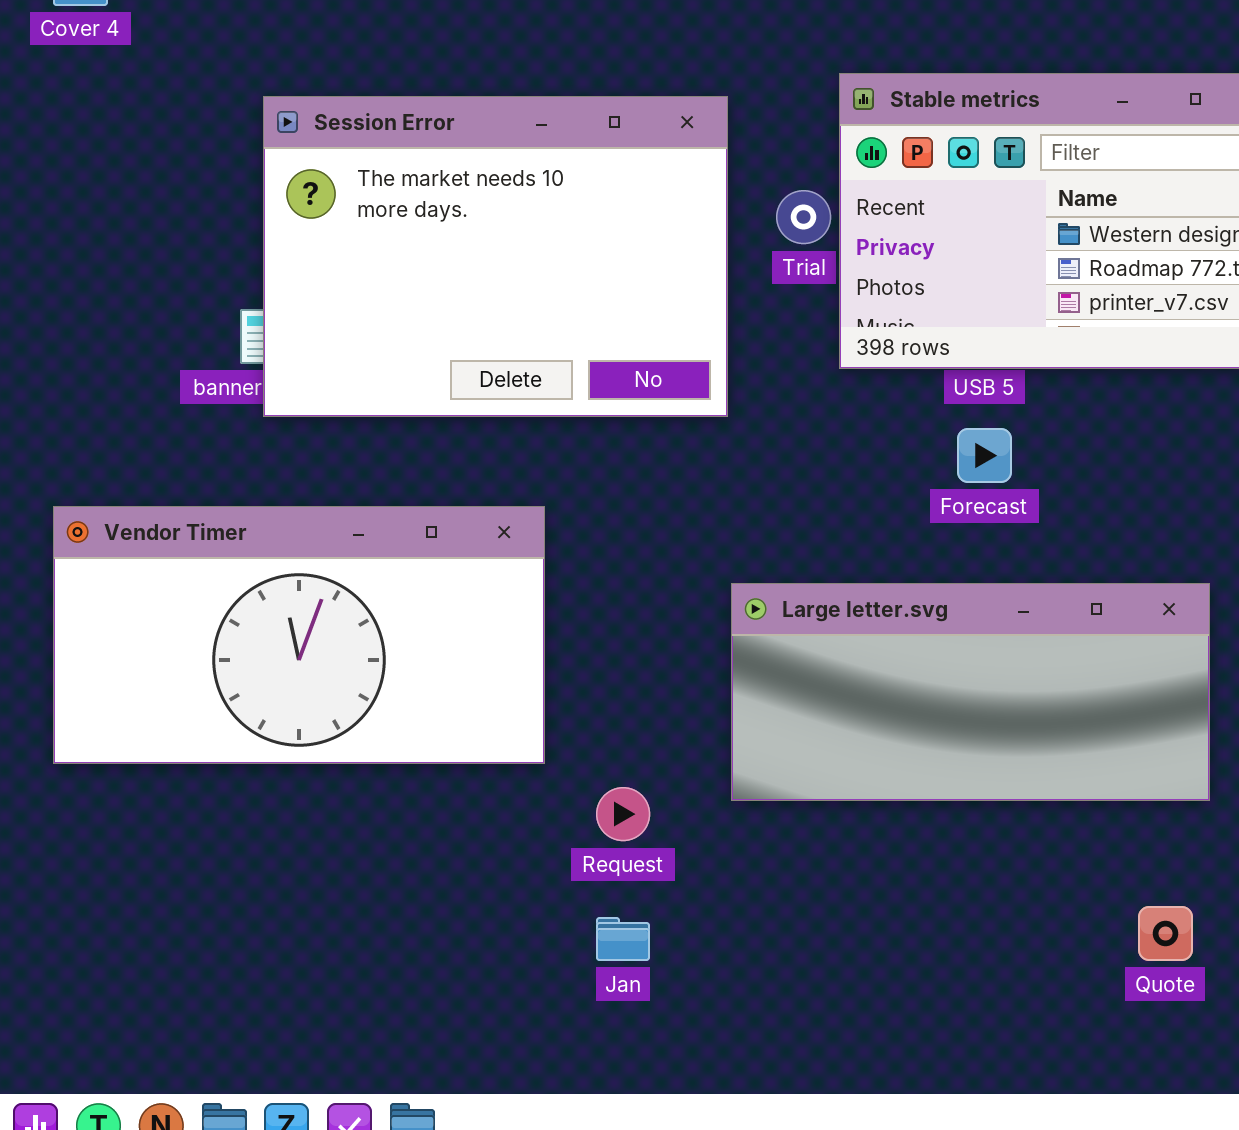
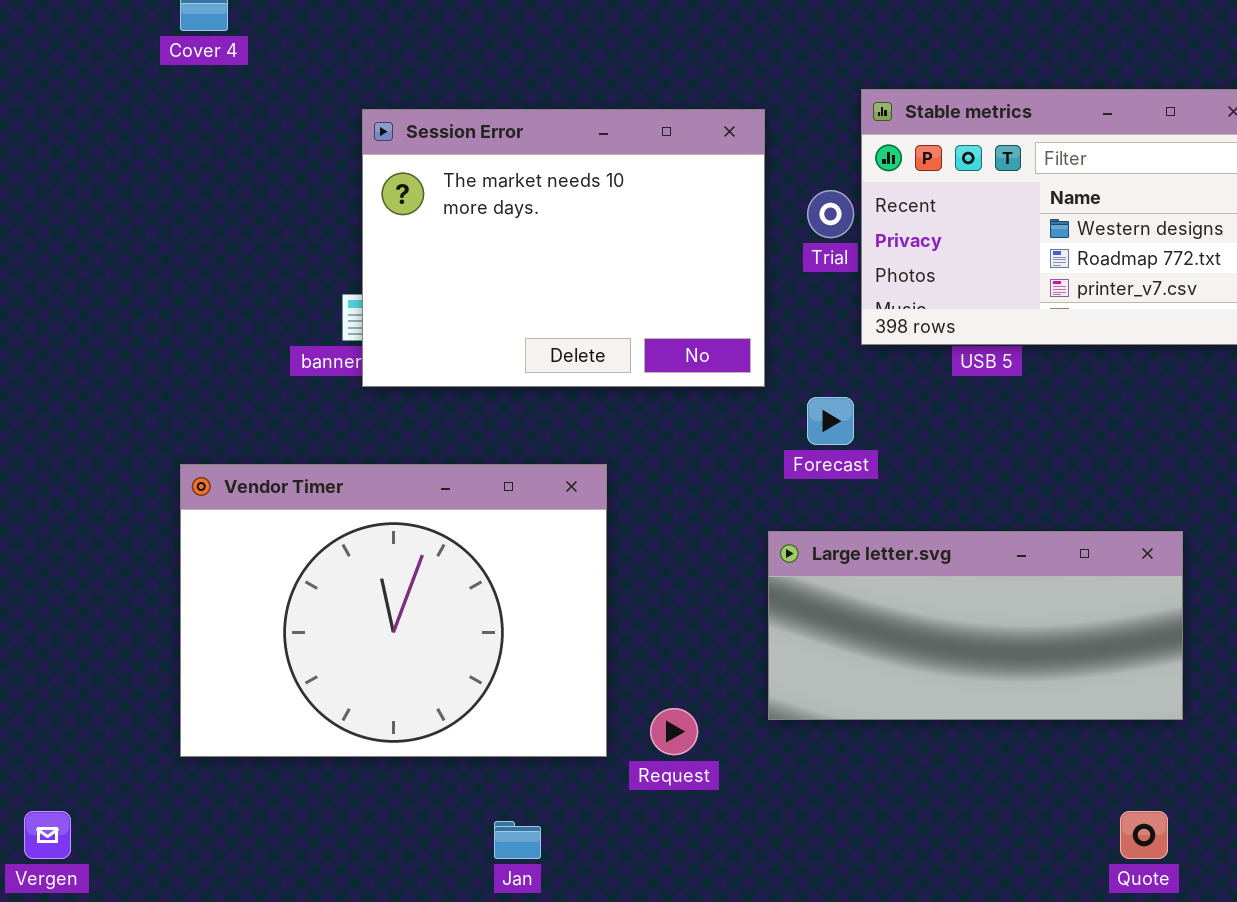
Forecast: [957,428,1012,483] -> [807,397,854,445], moved
Vendor Timer: [53,506,545,764] -> [180,464,607,757], resized
Jan: [596,917,650,961] -> [494,821,541,859], moved

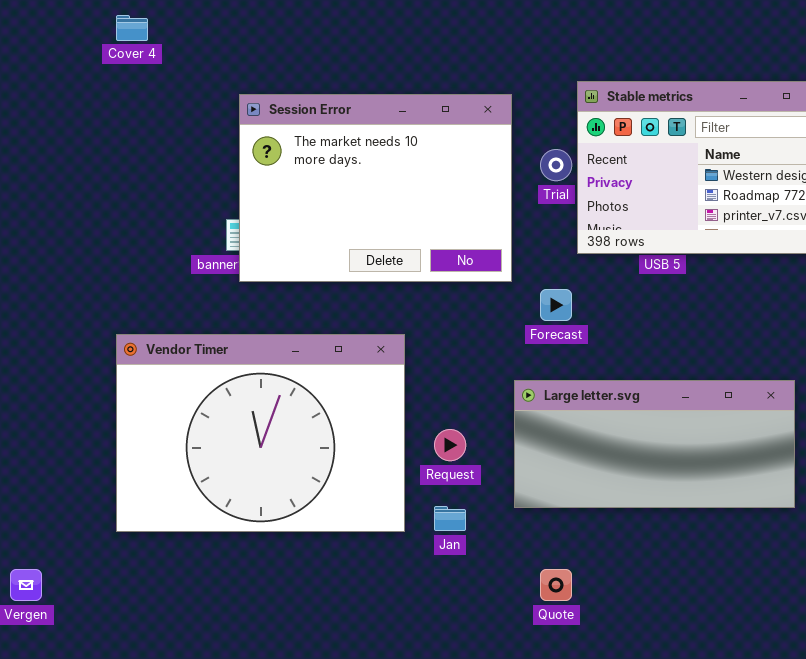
Request: [650,708,698,755] -> [434,429,466,461], moved
Quote: [1120,811,1168,859] -> [540,569,572,601], moved
Jan: [494,821,541,859] -> [434,506,466,531], moved

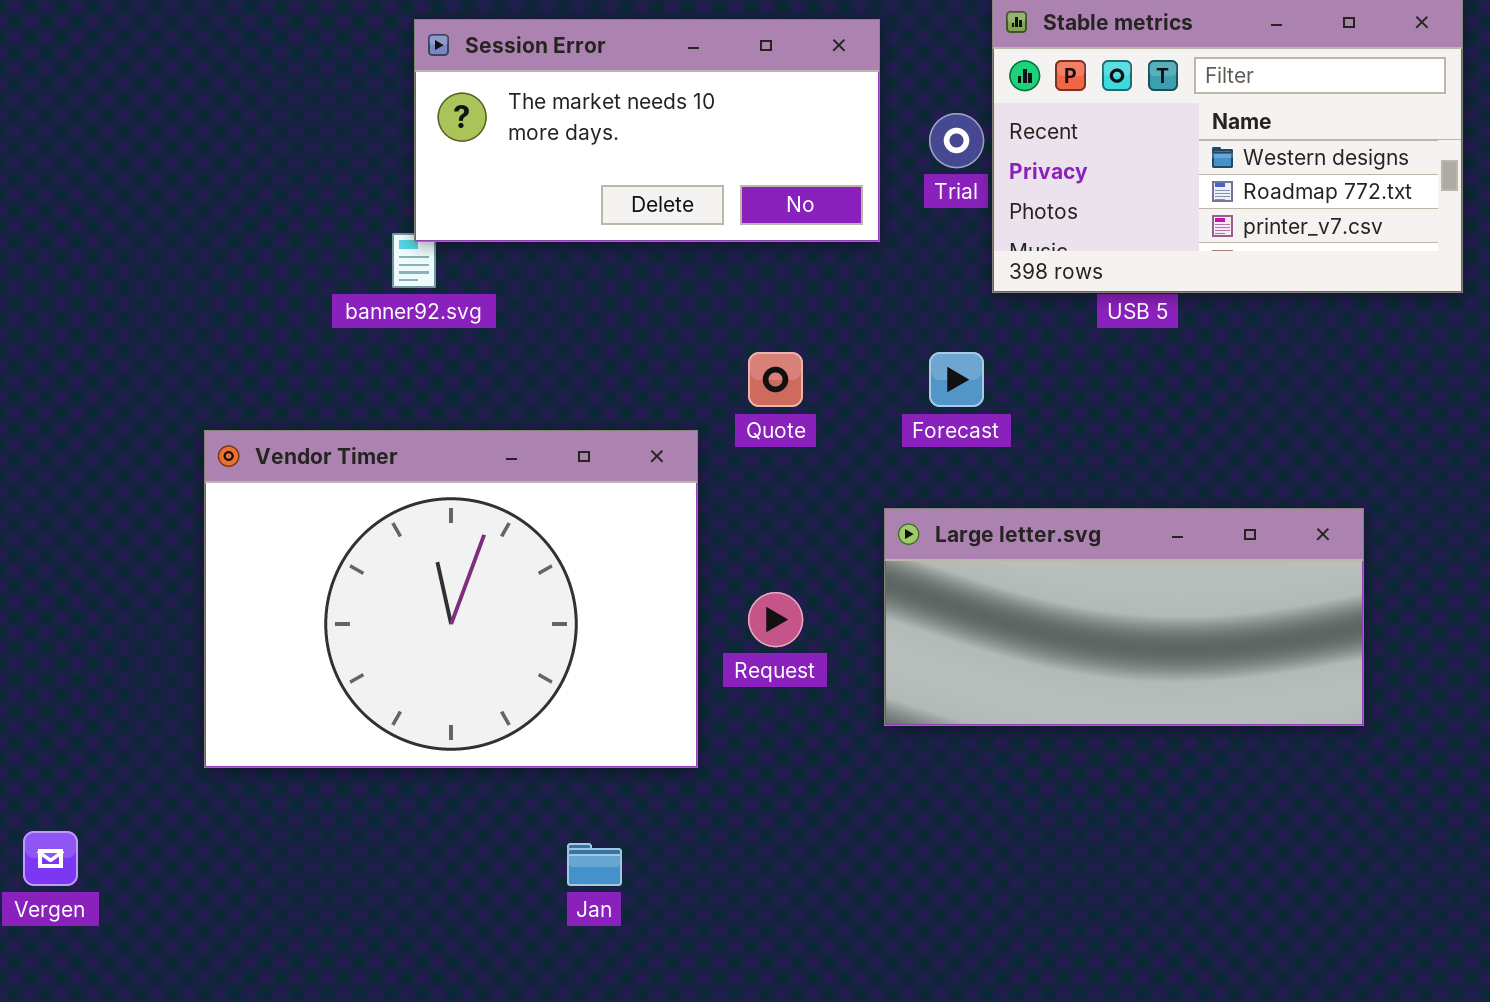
Session Error: [239,94,512,282] -> [414,19,880,242], resized
Jan: [434,506,466,531] -> [567,843,622,886], moved
Quote: [540,569,572,601] -> [748,352,803,407], moved

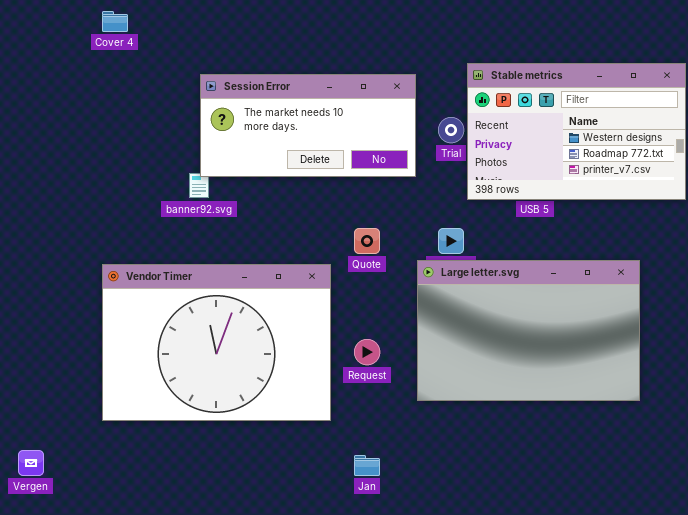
Large letter.svg: [884,508,1364,726] -> [417,260,640,401], resized
Jan: [567,843,622,886] -> [354,455,380,476], moved

